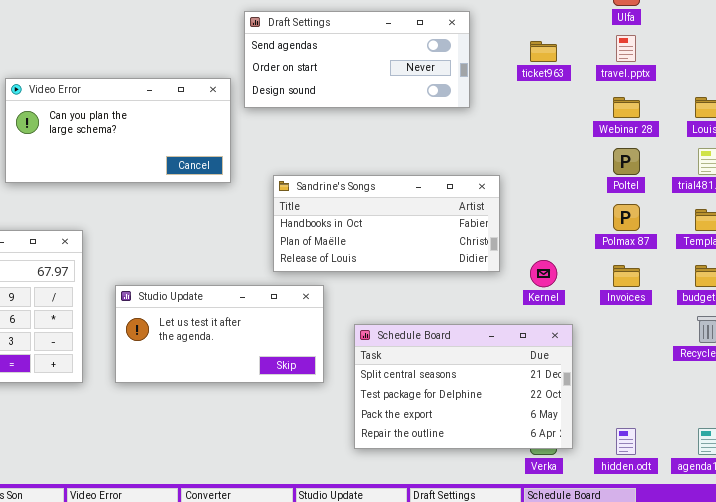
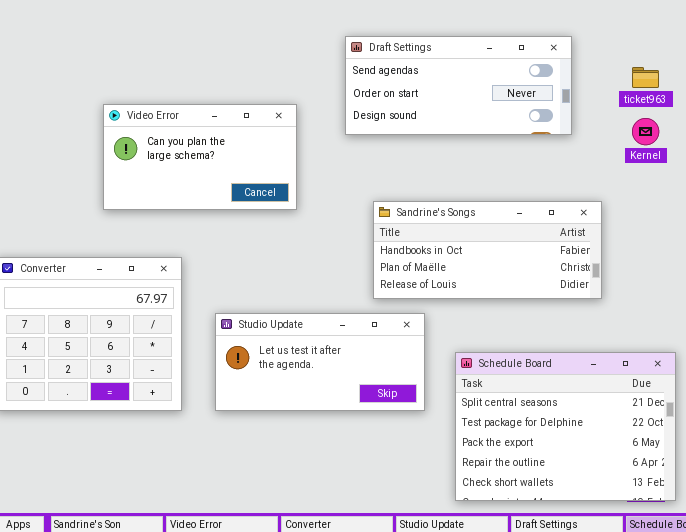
Video Error: [5,78,231,183] -> [103,104,297,210], resized
Kernel: [530,260,557,287] -> [632,118,659,145], moved
Schedule Board: [354,324,573,449] -> [455,352,676,501], resized

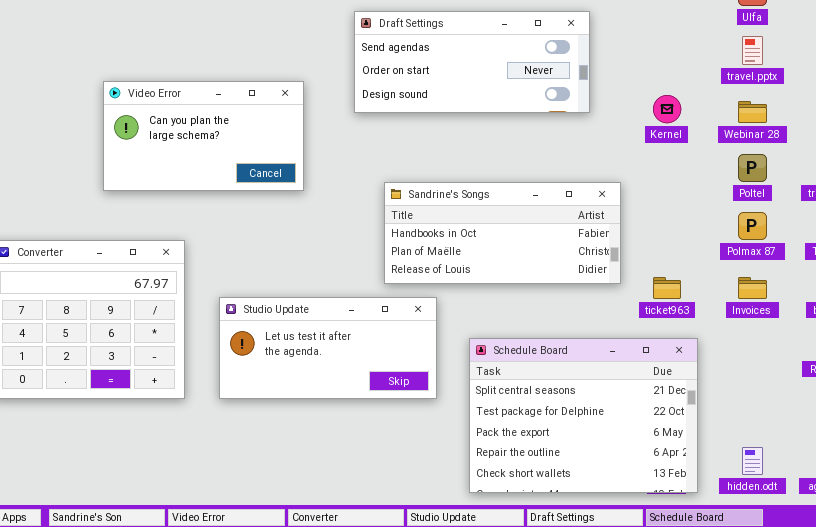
ticket963: [632,67,659,88] -> [653,277,681,299], moved

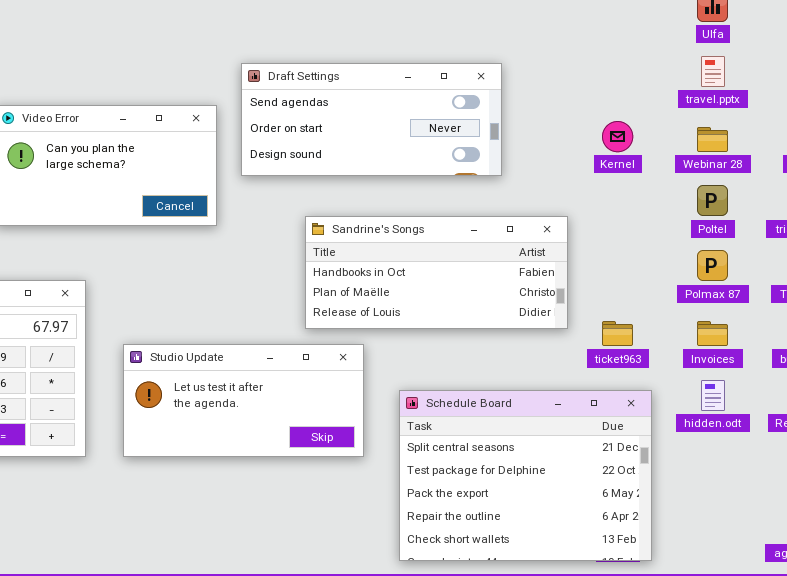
Draft Settings: [354,11,590,113] -> [241,63,502,176], moved
hidden.odt: [742,447,763,475] -> [701,380,725,411], moved

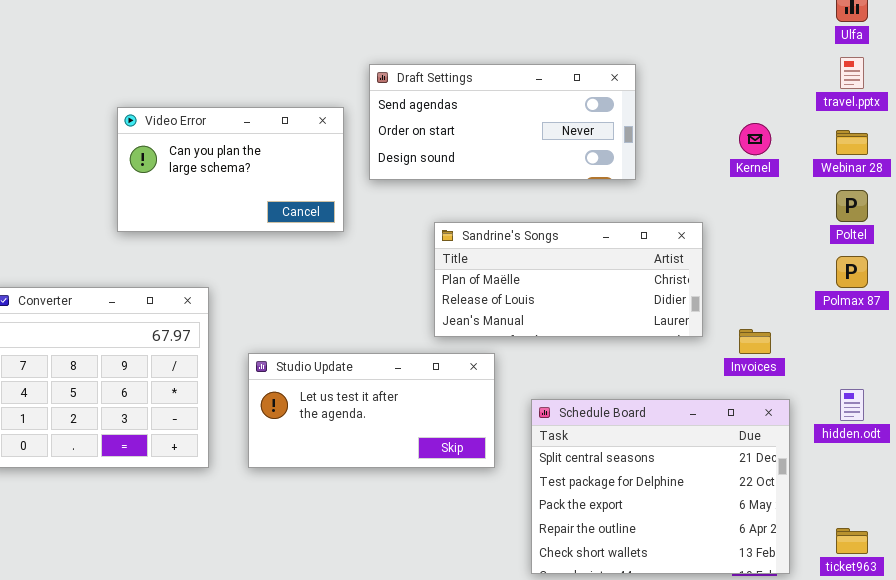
Sandrine's Songs: [305,216,568,329] -> [434,222,703,337], scrolled down 1 row
ticket963: [602,321,633,346] -> [836,528,868,554], moved
Invoices: [697,321,728,346] -> [739,329,771,354], moved

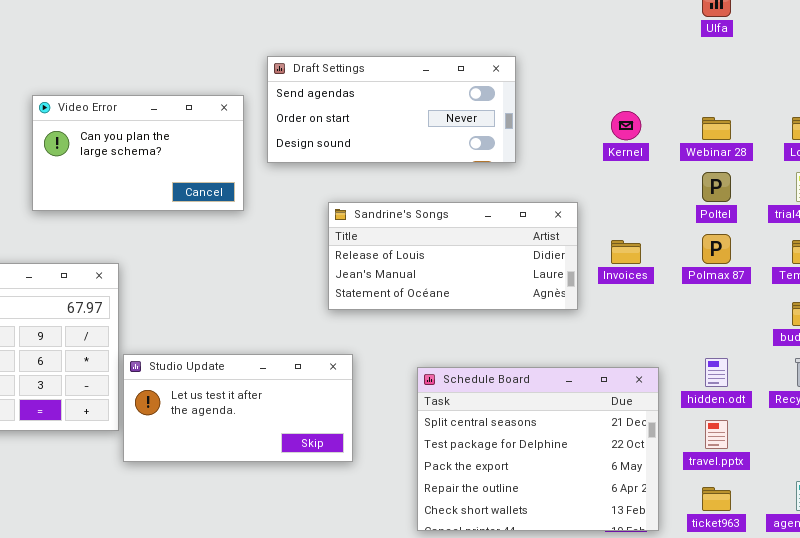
travel.pptx: [840,57,864,89] -> [705,420,728,449], moved
Sandrine's Songs: [434,222,703,337] -> [328,202,578,310], scrolled down 1 row
Invoices: [739,329,771,354] -> [611,240,641,264], moved
Studio Update: [248,353,495,468] -> [123,354,353,462], moved

